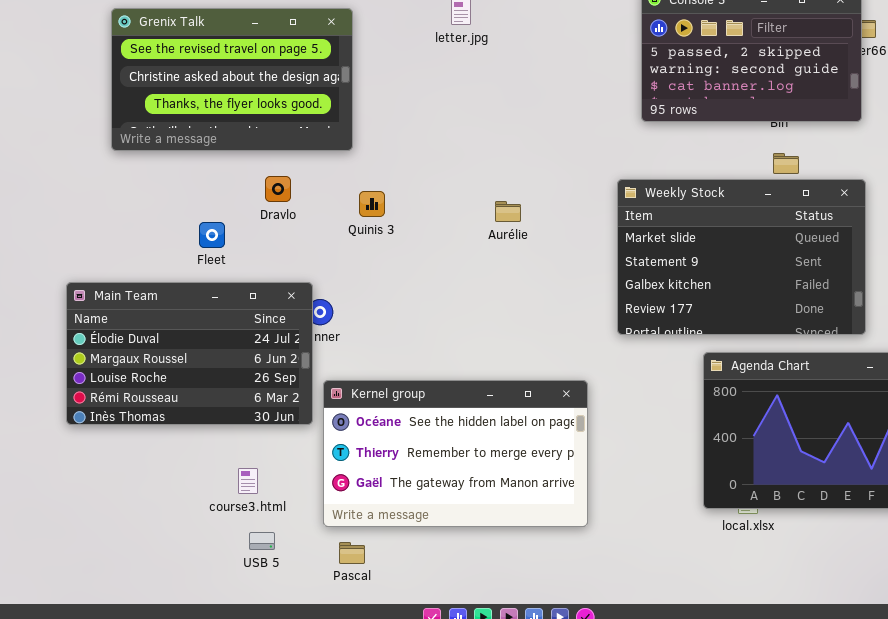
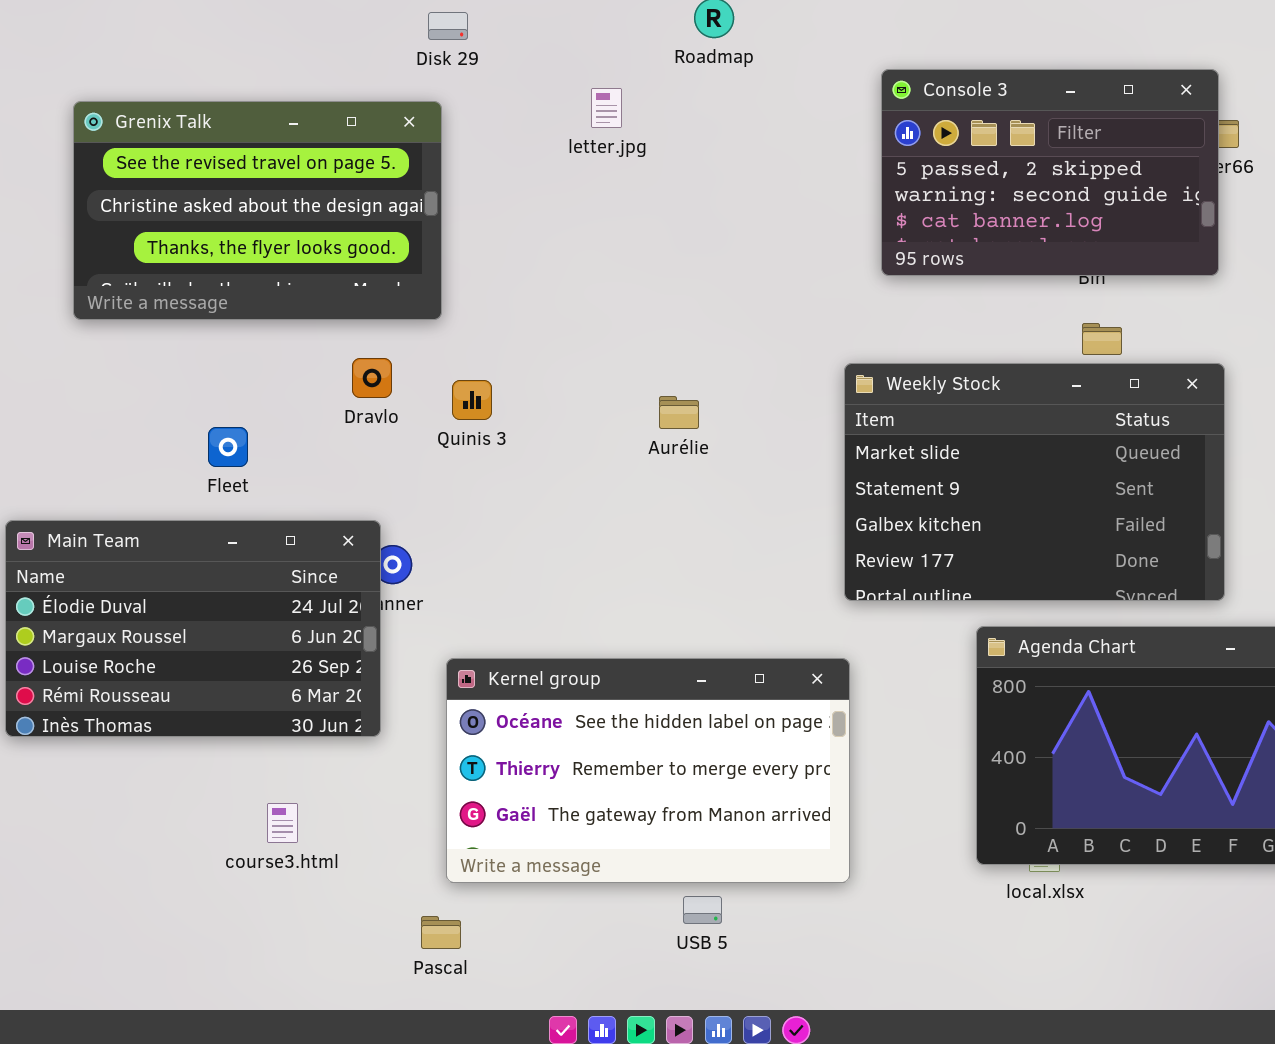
Dravlo: [265,176,291,202] -> [352,358,392,398], moved
Kernel group: [323,380,588,527] -> [446,658,850,883], moved
USB 5: [249,532,275,550] -> [683,896,722,924], moved

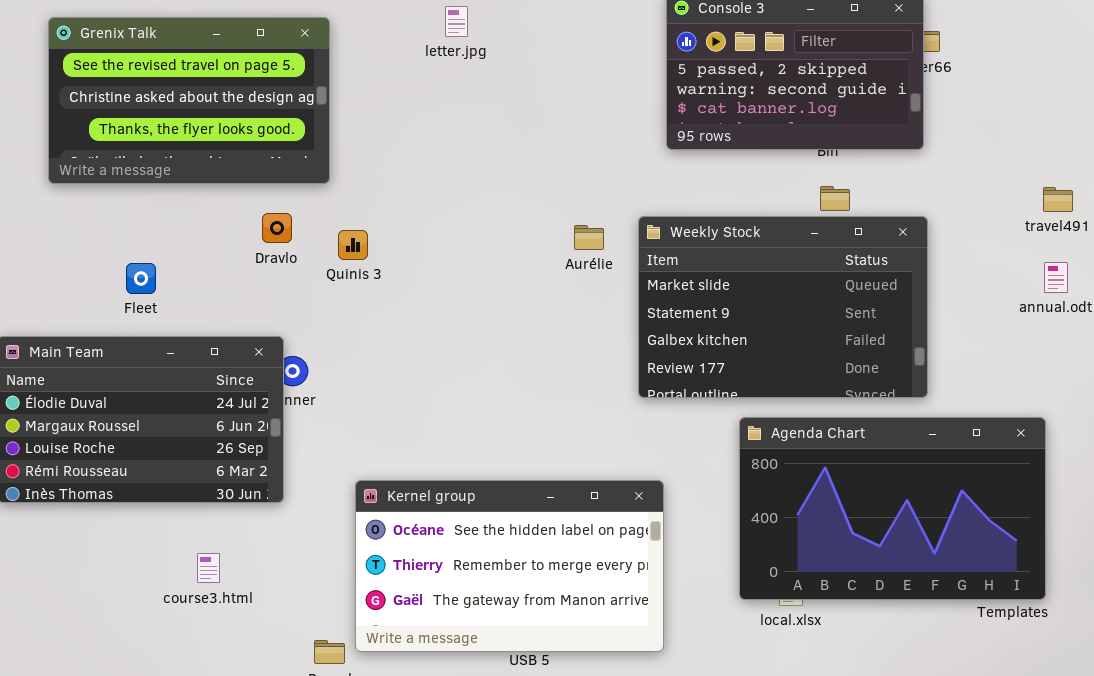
Aurélie: [659,396,699,429] -> [574,225,604,250], moved
Fleet: [208,427,248,467] -> [126,263,156,294], moved
Kernel group: [446,658,850,883] -> [355,480,664,652], moved

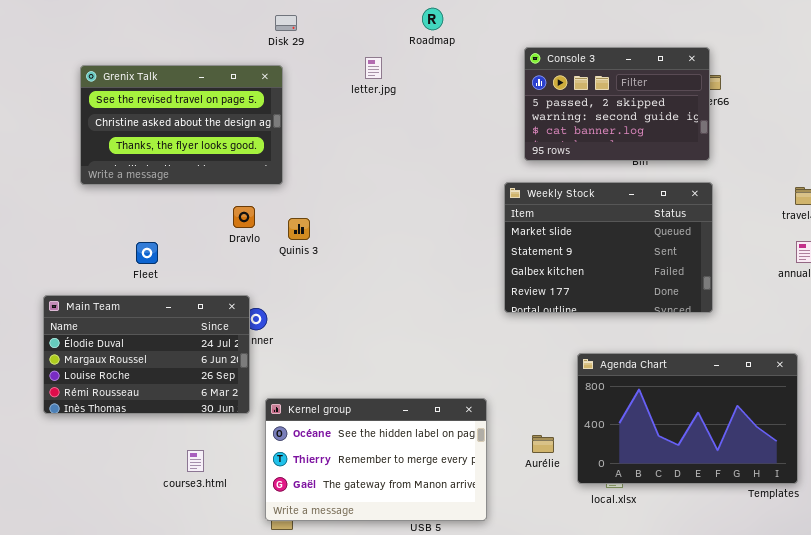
Weekly Stock: [638,216,928,398] -> [504,182,713,313], moved
Aurélie: [574,225,604,250] -> [532,435,554,453], moved
Kernel group: [355,480,664,652] -> [265,398,487,521], moved

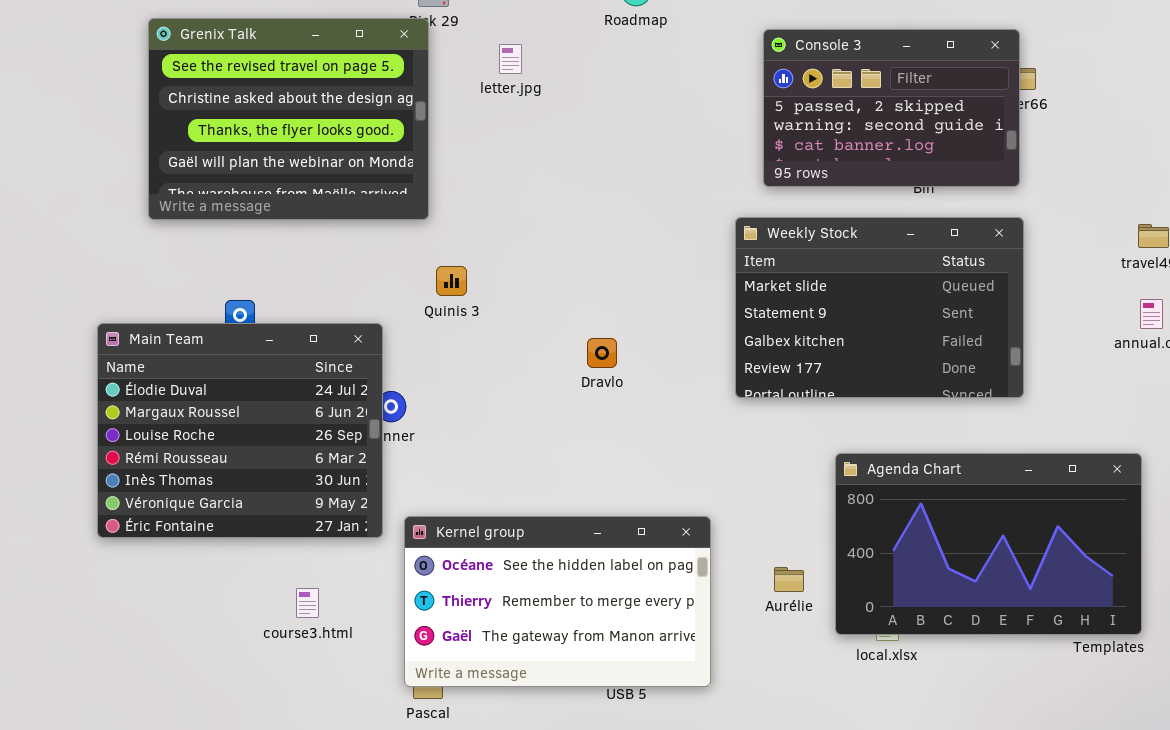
letter.jpg: [365,57,382,79] -> [499,44,522,74], moved
Grenix Talk: [80,65,283,185] -> [148,18,429,220], resized
Dravlo: [233,206,255,228] -> [587,338,617,368], moved
Main Team: [43,295,250,414] -> [97,323,383,538], resized

